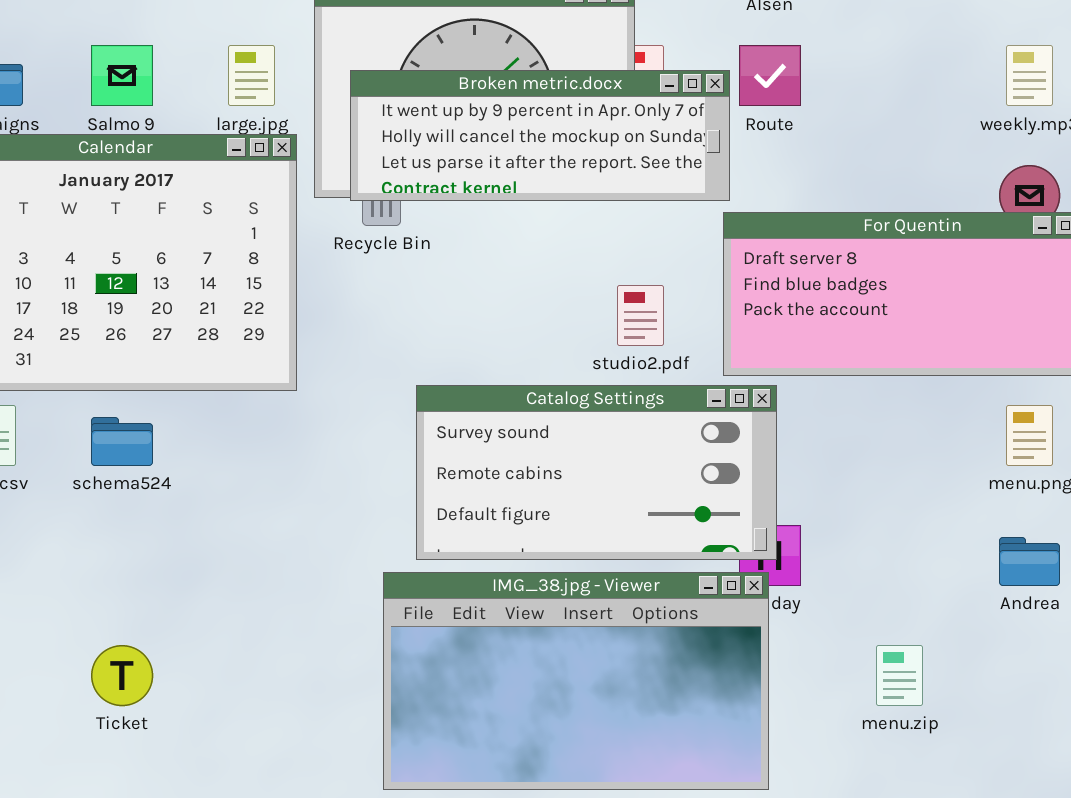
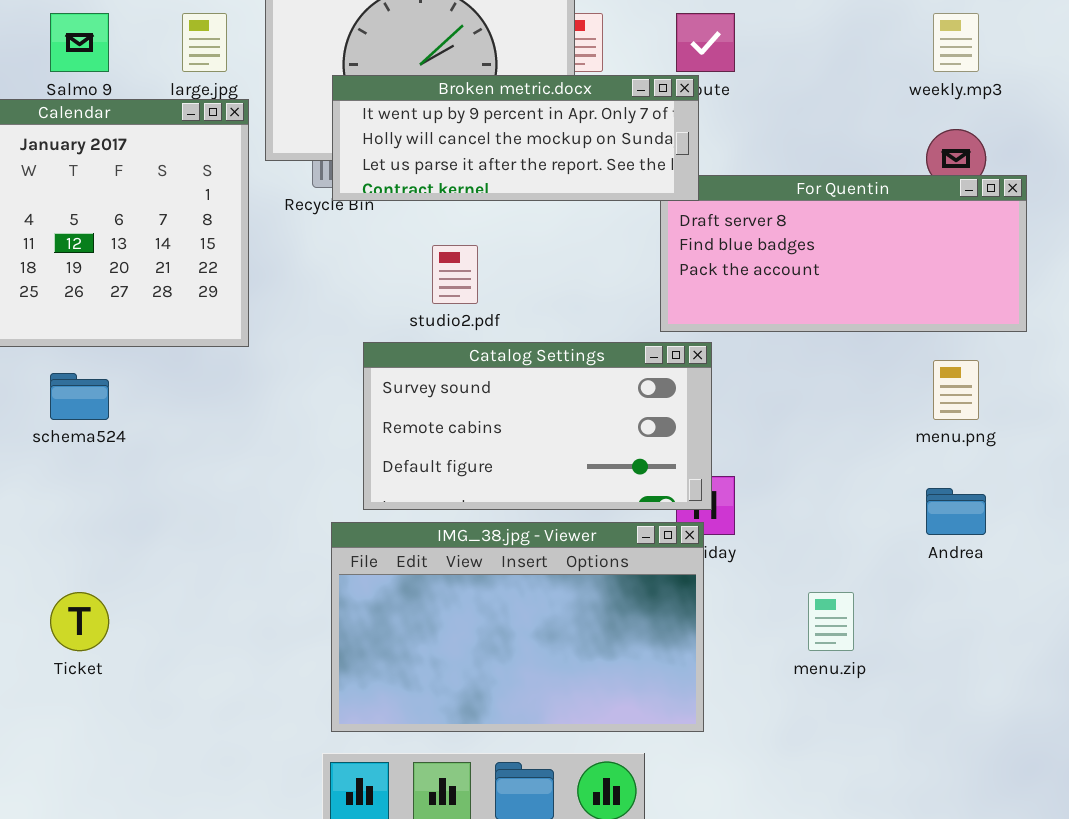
Broken metric.docx: [350,70,730,201] -> [332,75,699,201], moved
studio2.pdf: [617,285,664,346] -> [432,245,478,304], moved

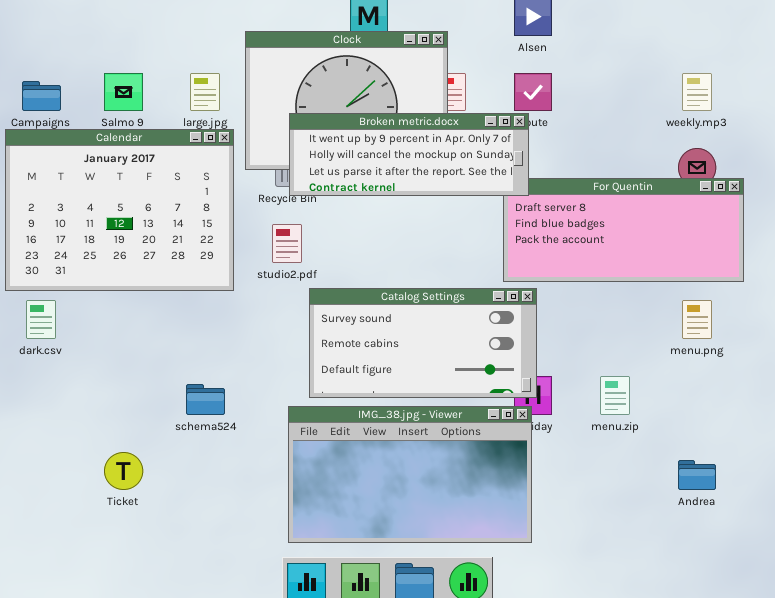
studio2.pdf: [432,245,478,304] -> [272,224,302,263], moved
schema524: [50,373,109,420] -> [186,384,225,415], moved
Andrea: [926,488,986,535] -> [678,460,716,490], moved
menu.zip: [808,592,854,651] -> [600,376,630,415], moved

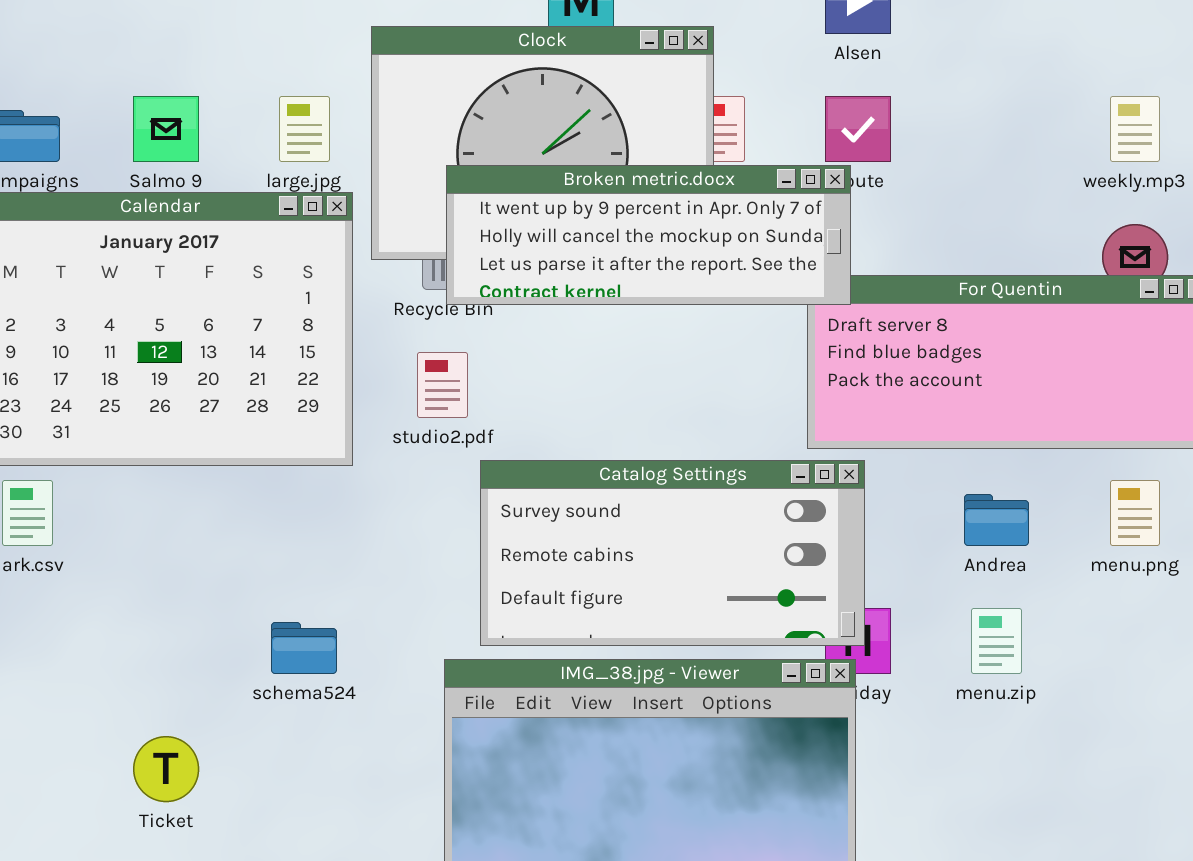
Andrea: [678,460,716,490] -> [964,494,1029,546], moved

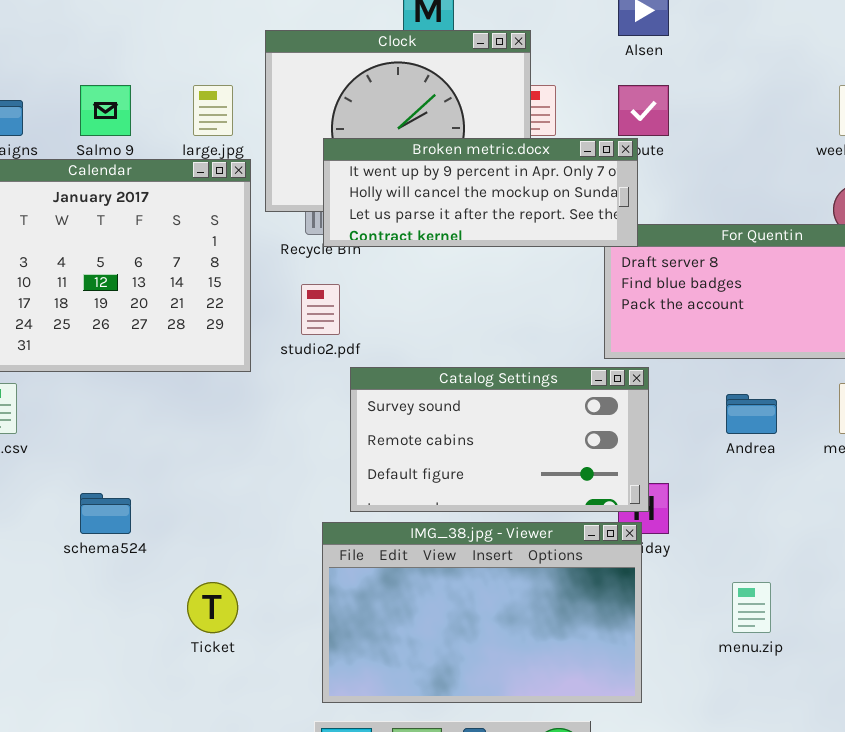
menu.zip: [971,608,1022,674] -> [732,582,771,633], moved
schema524: [271,622,337,674] -> [80,493,131,534], moved
Ticket: [133,736,199,802] -> [187,582,238,633], moved

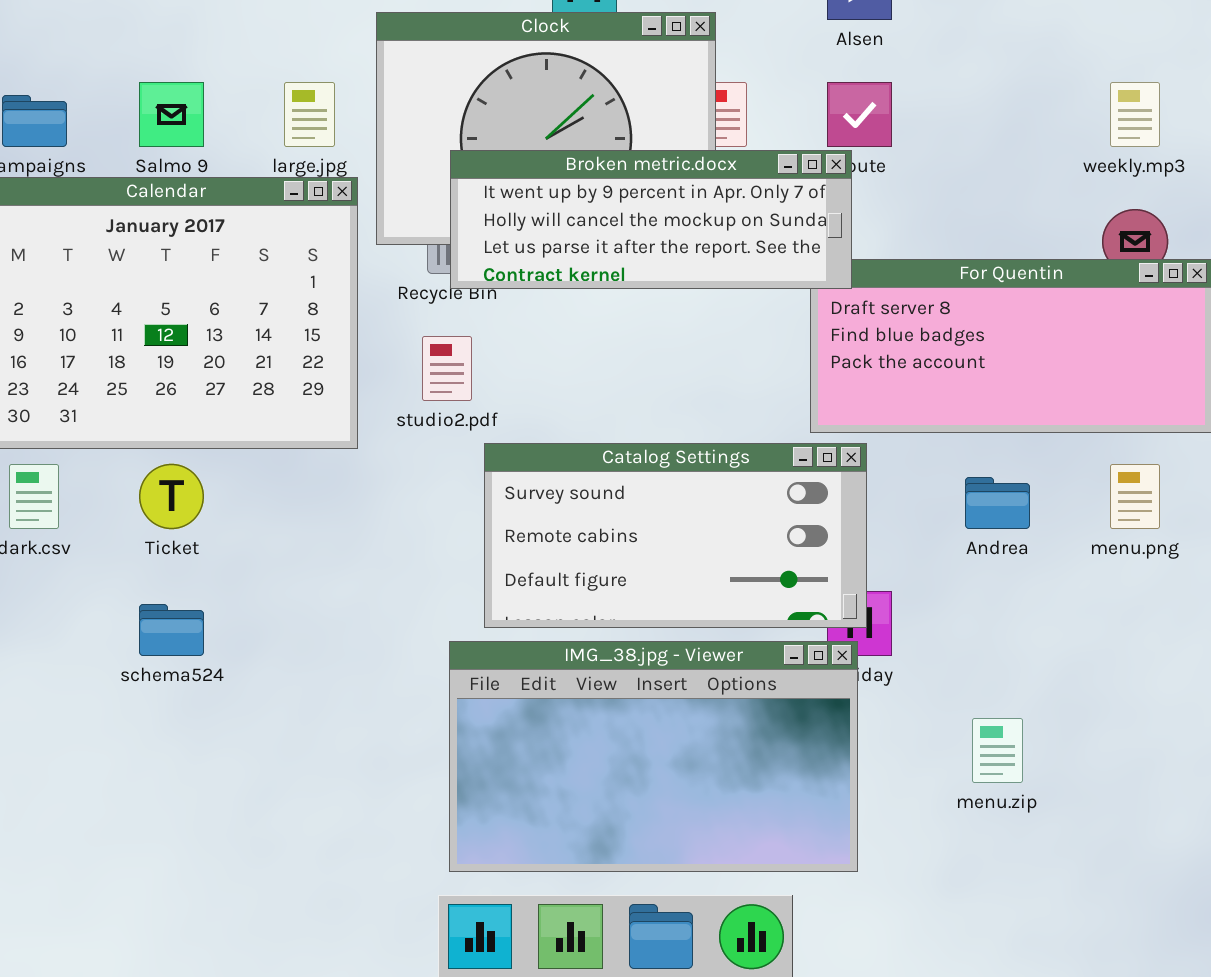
Ticket: [187,582,238,633] -> [139,464,204,529], moved

